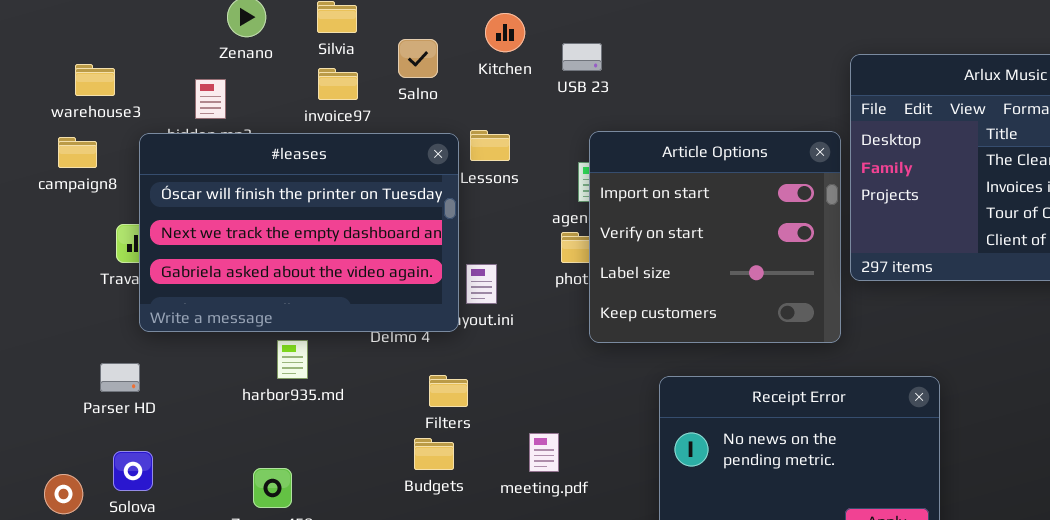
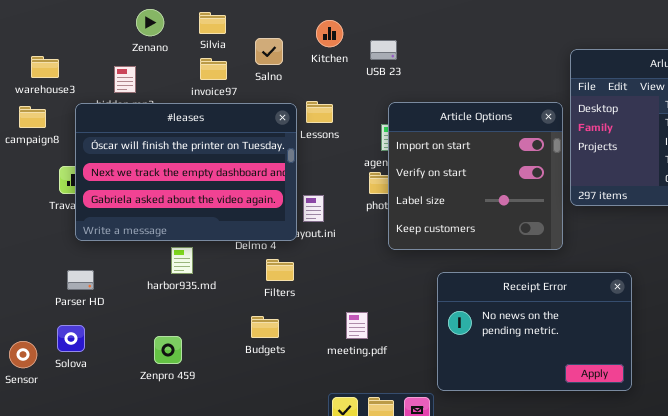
Parser HD: [100,363,140,392] -> [67,270,94,290], moved
Filters: [429,375,468,407] -> [266,259,294,281], moved
Budgets: [414,438,454,470] -> [251,316,279,338], moved

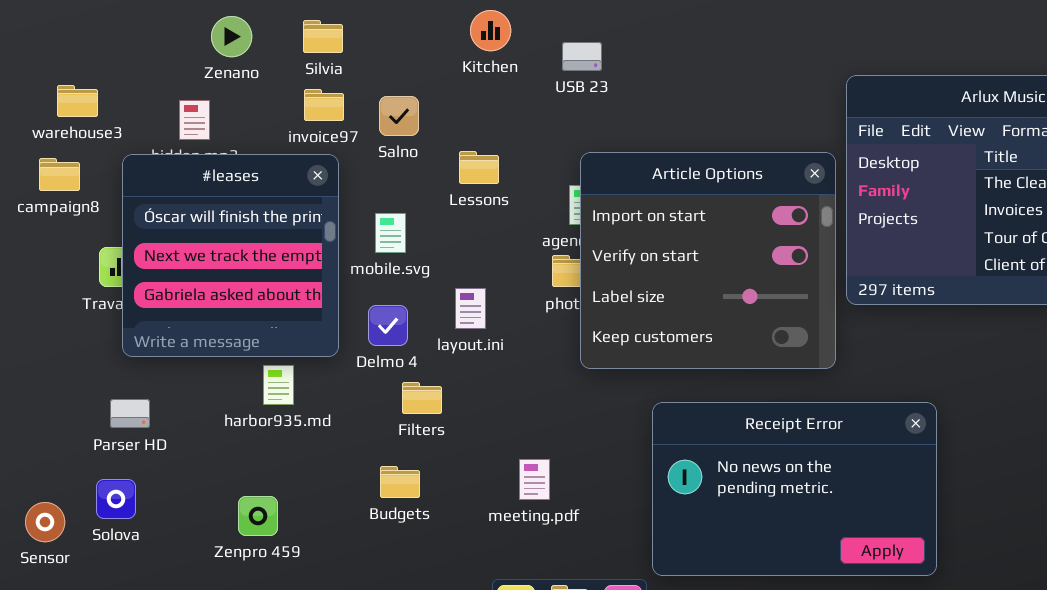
Kitchen: [316,20,343,47] -> [470,10,511,51], moved
Salno: [255,38,283,65] -> [379,96,419,136], moved
USB 23: [370,40,397,60] -> [562,42,602,71], moved
#leases: [75,103,297,241] -> [122,154,339,357], resized

